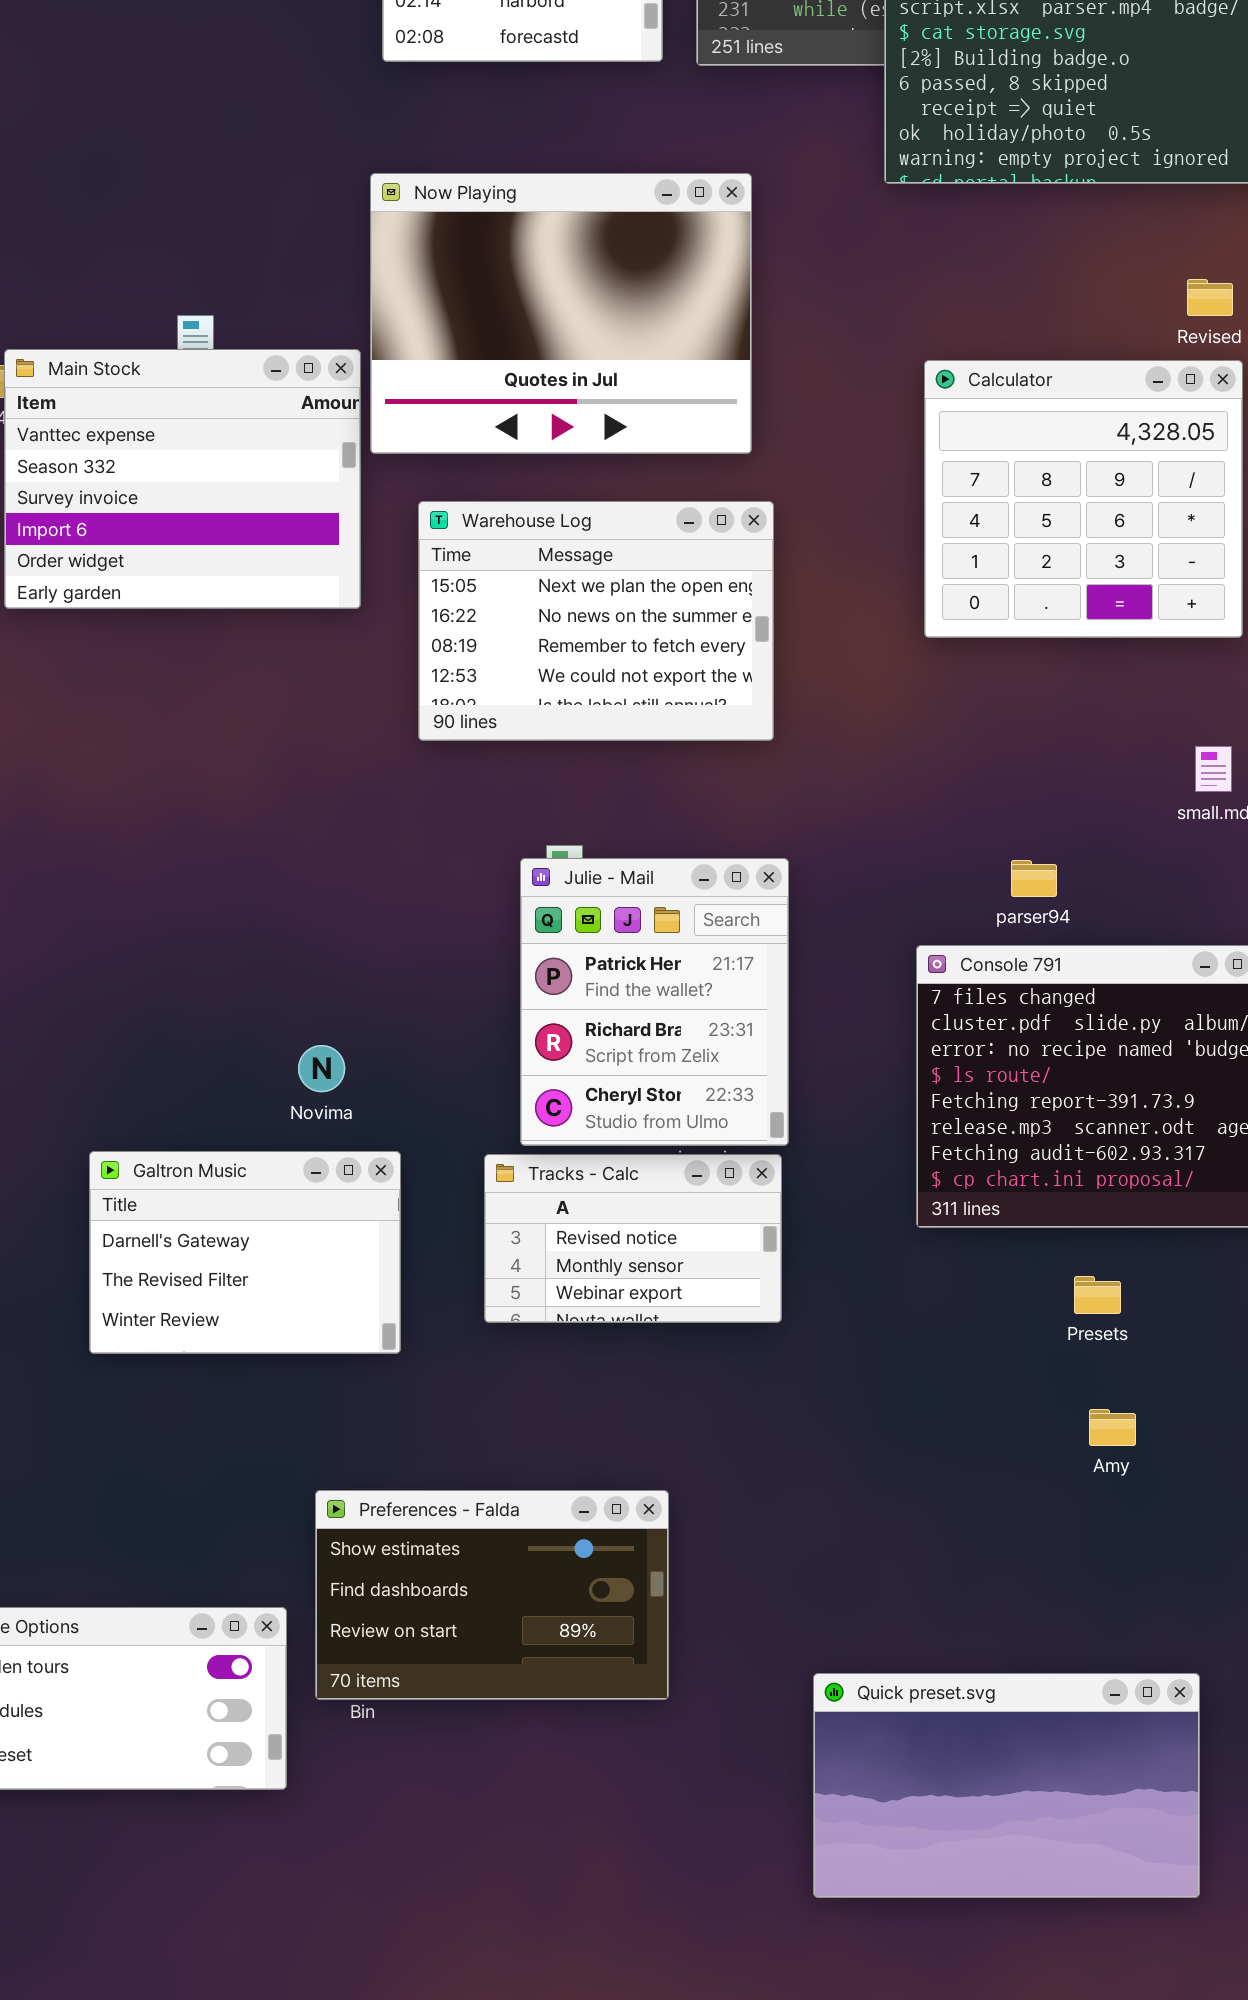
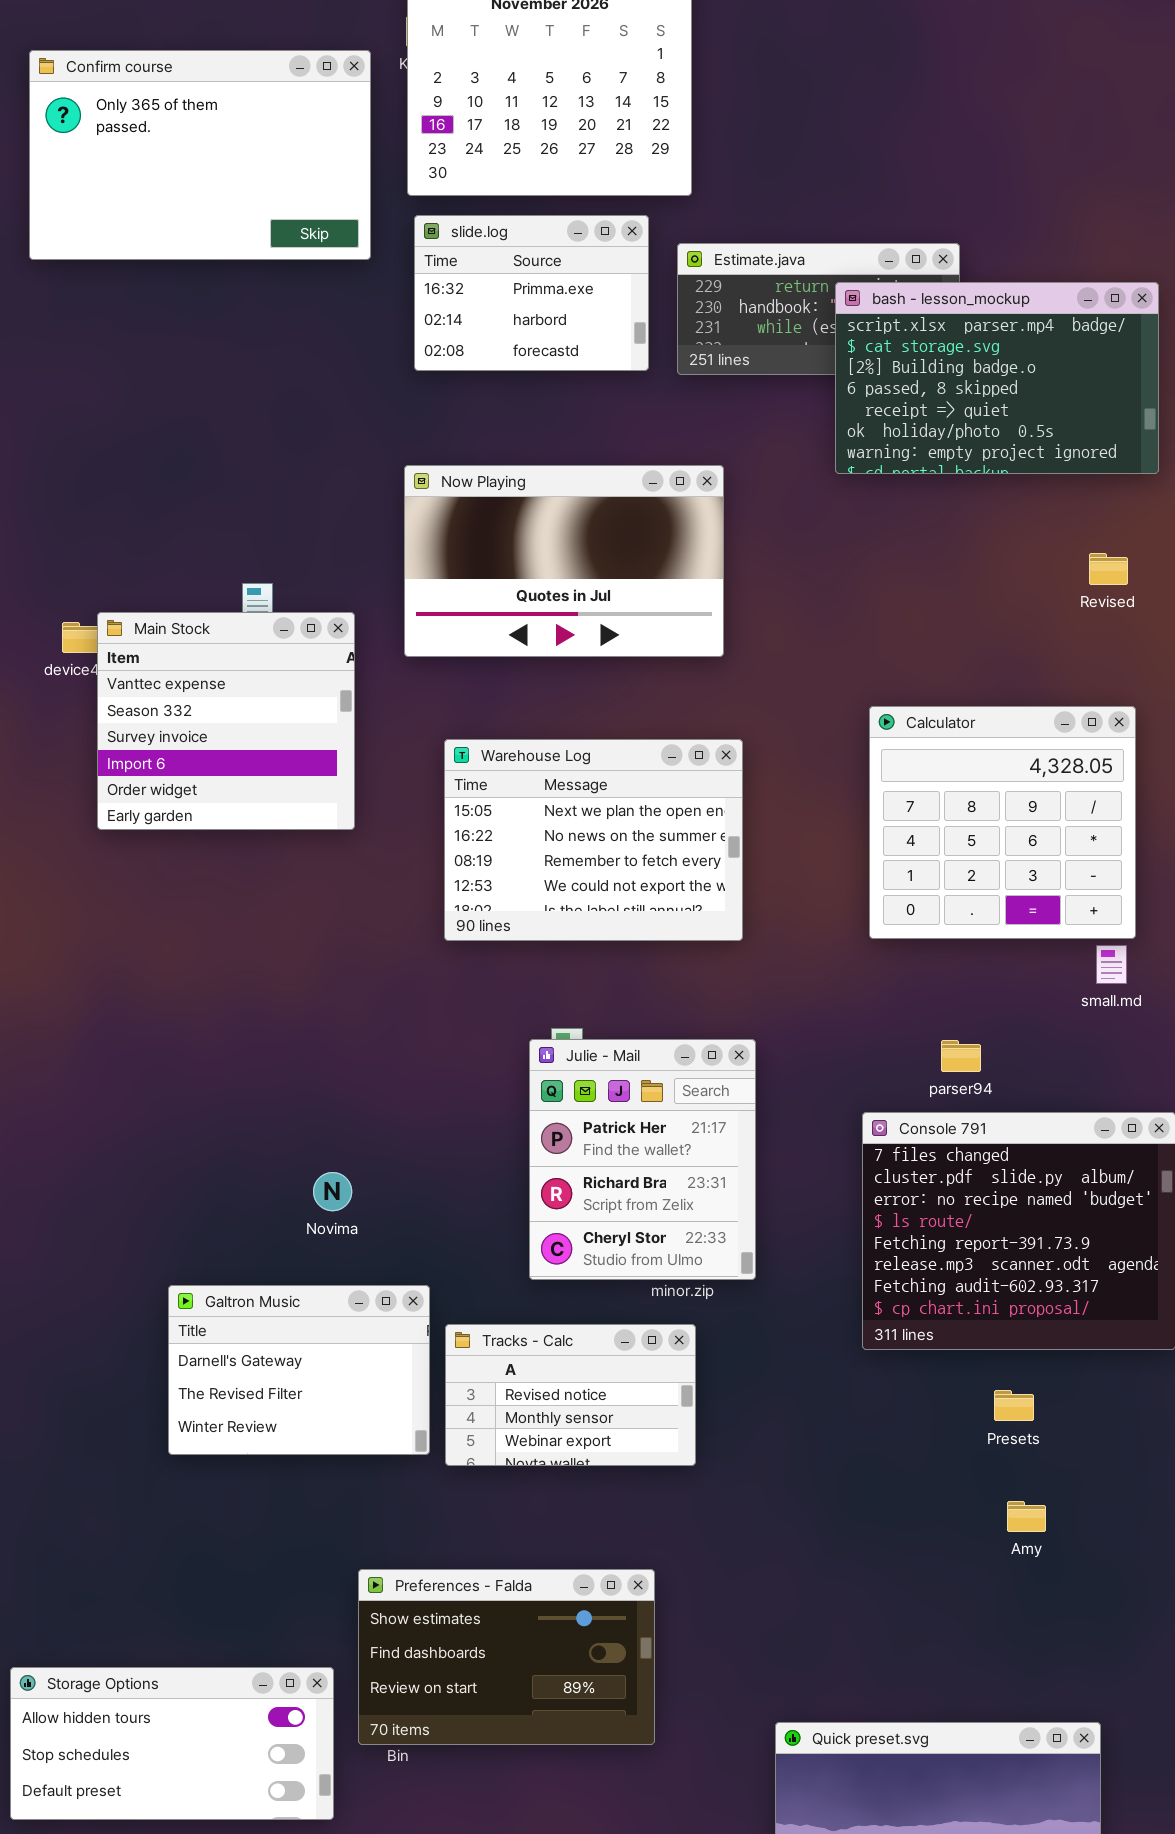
Now Playing: [370,173,752,454] -> [404,465,724,657], resized
Main Stock: [4,349,361,609] -> [97,612,355,830], resized
Calculator: [924,360,1243,638] -> [869,706,1136,939], moved
Novima: [298,1045,345,1092] -> [313,1172,352,1211], moved
Tracks - Calc: [484,1154,782,1323] -> [445,1324,696,1466], moved

